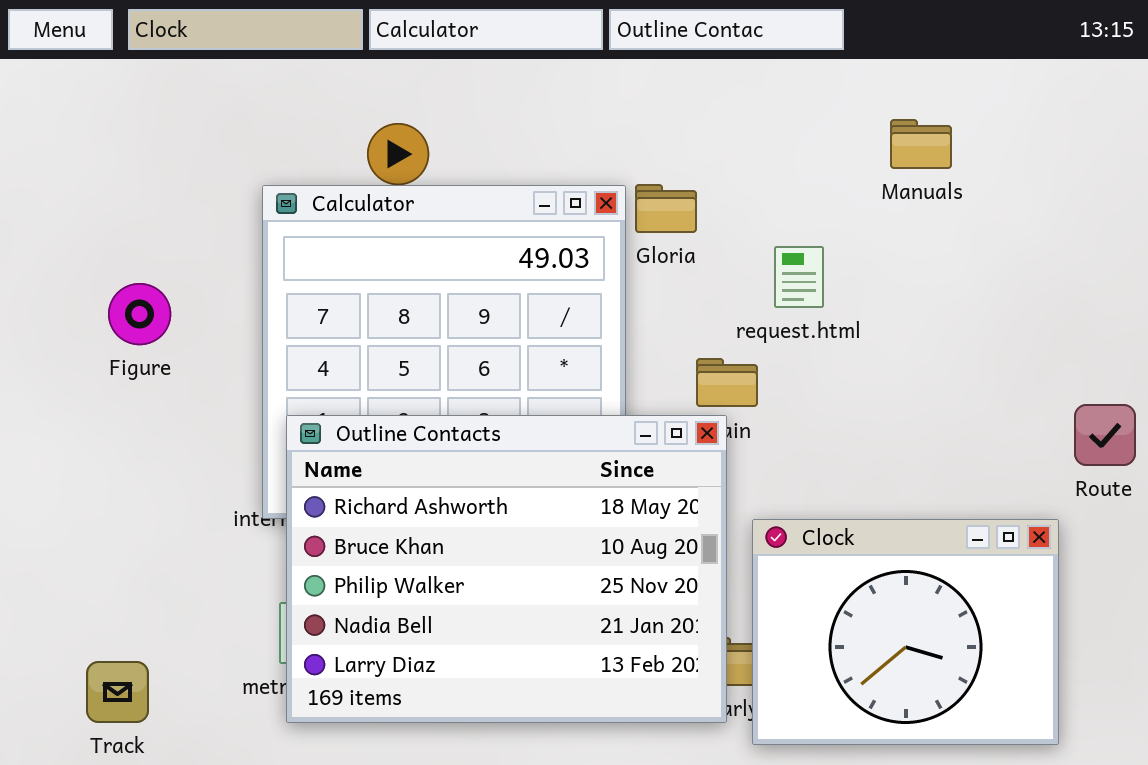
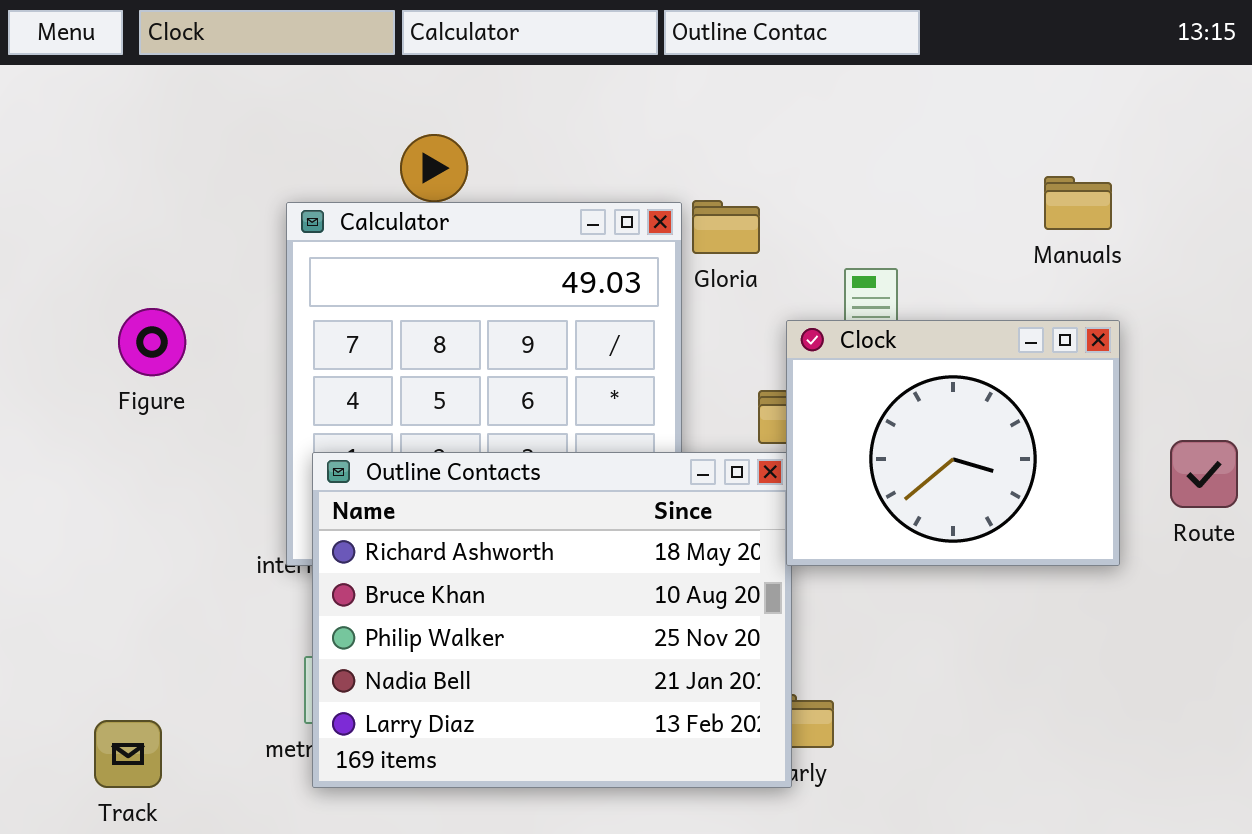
Manuals: [890,119,952,169] -> [1044,176,1112,230], moved
Clock: [752,519,1059,745] -> [786,320,1120,566], moved

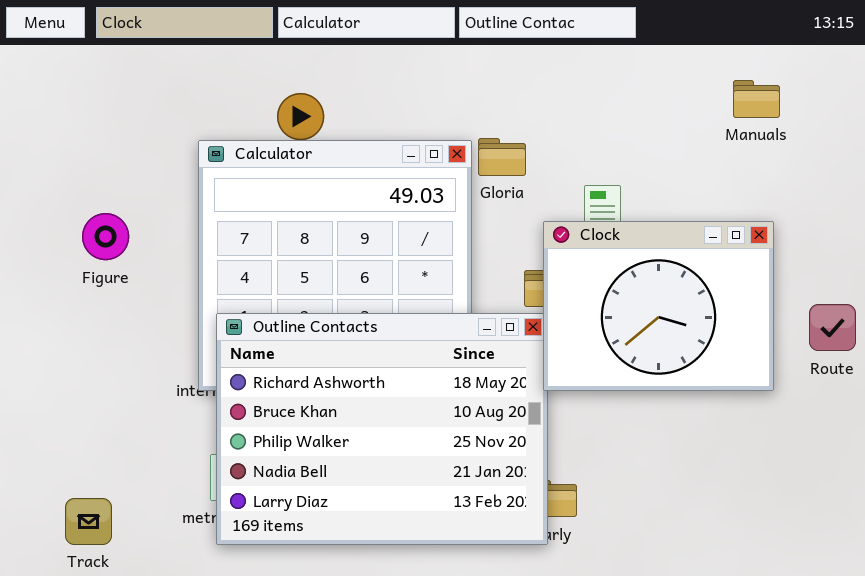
Manuals: [1044,176,1112,230] -> [733,80,780,118], moved

